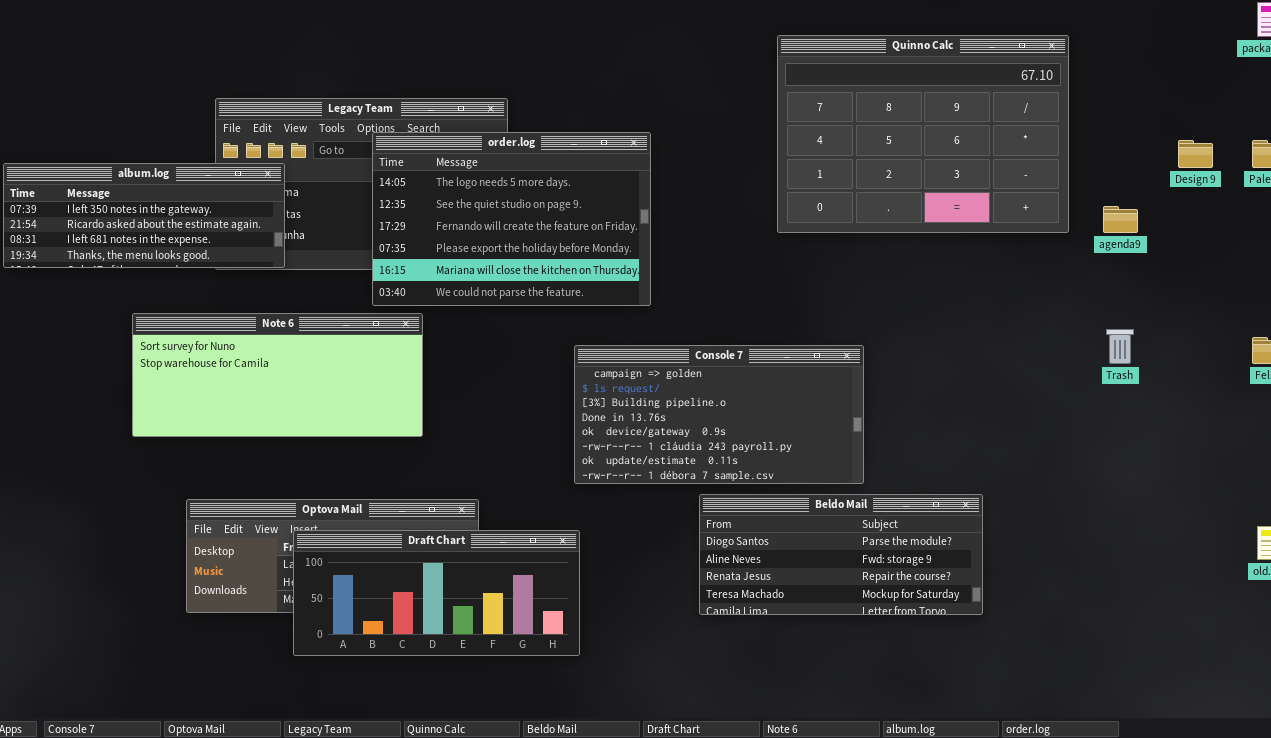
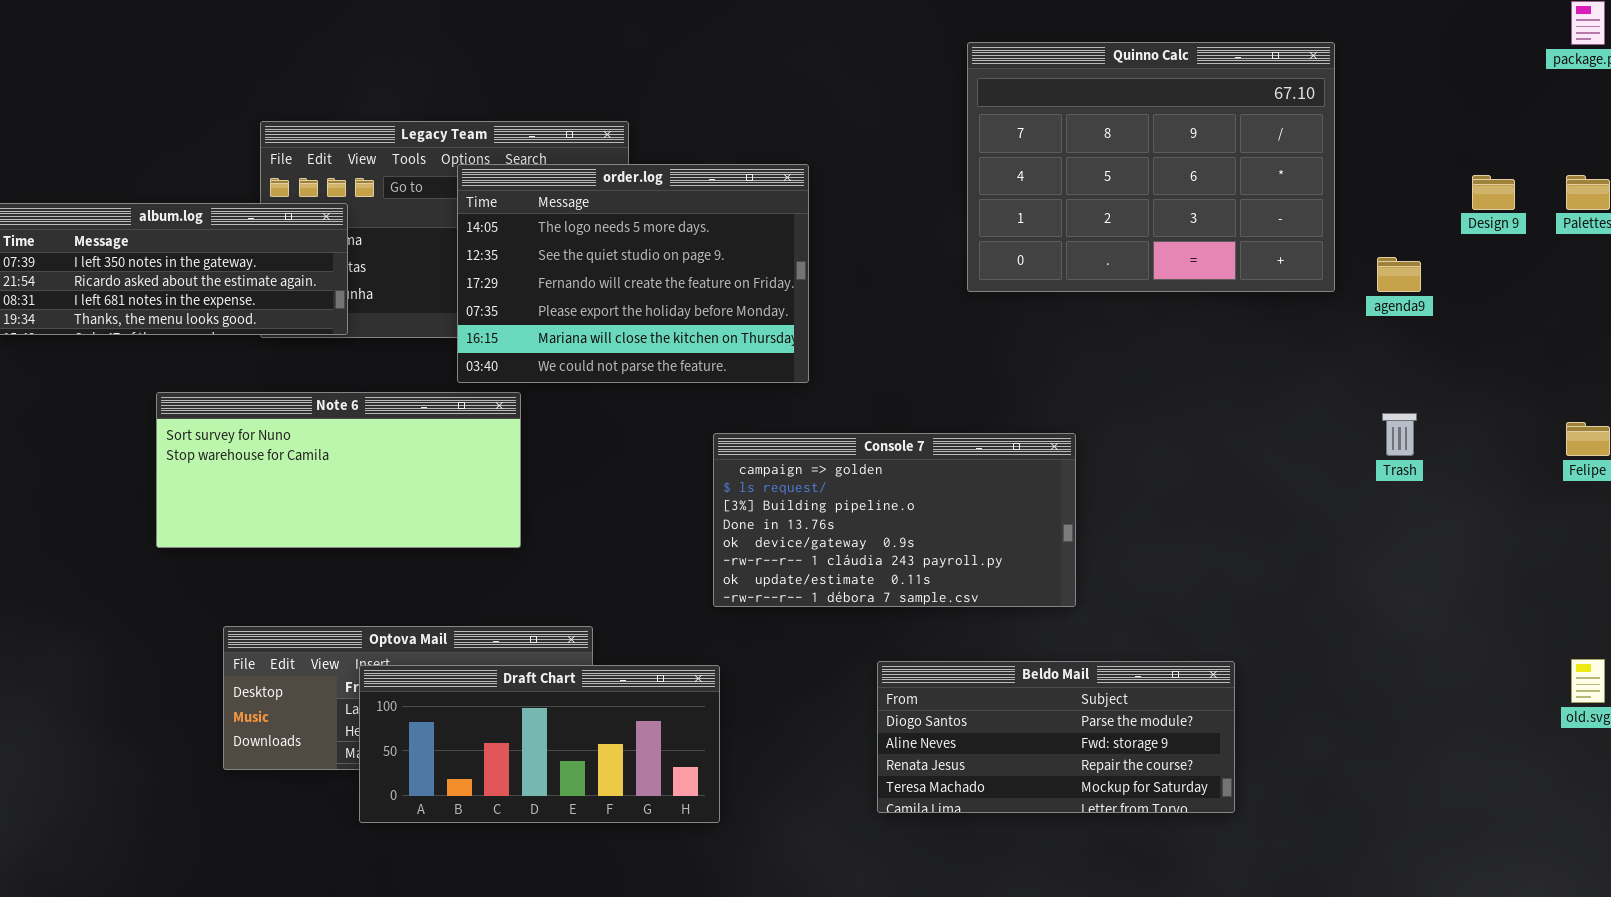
Beldo Mail: [699,494,983,615] -> [877,661,1235,813], moved

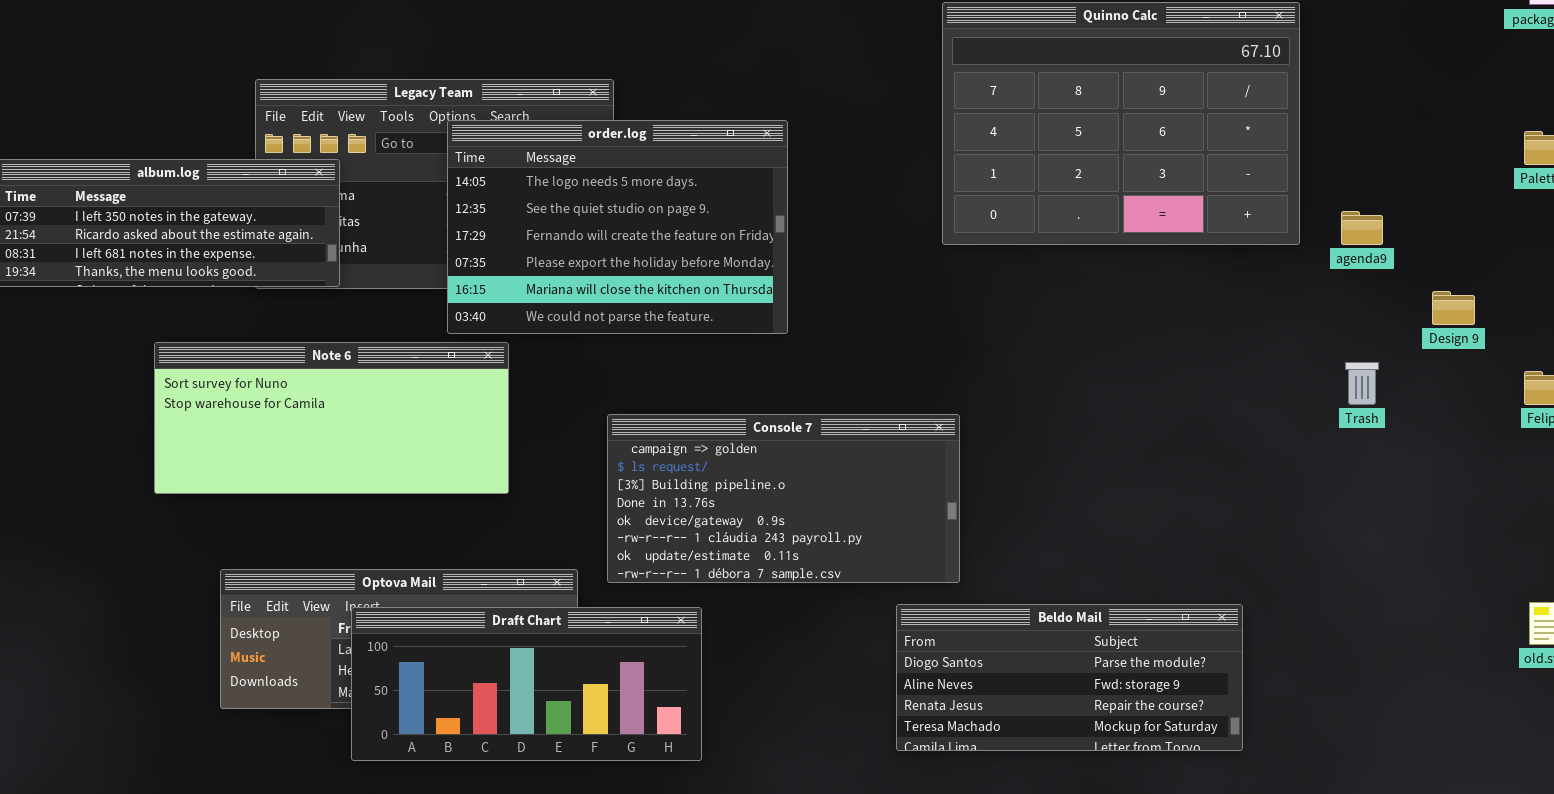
Design 9: [1472,175,1515,210] -> [1432,291,1475,325], moved
Console 7: [713,433,1076,607] -> [607,414,960,583], moved
Beldo Mail: [877,661,1235,813] -> [896,604,1243,751], moved

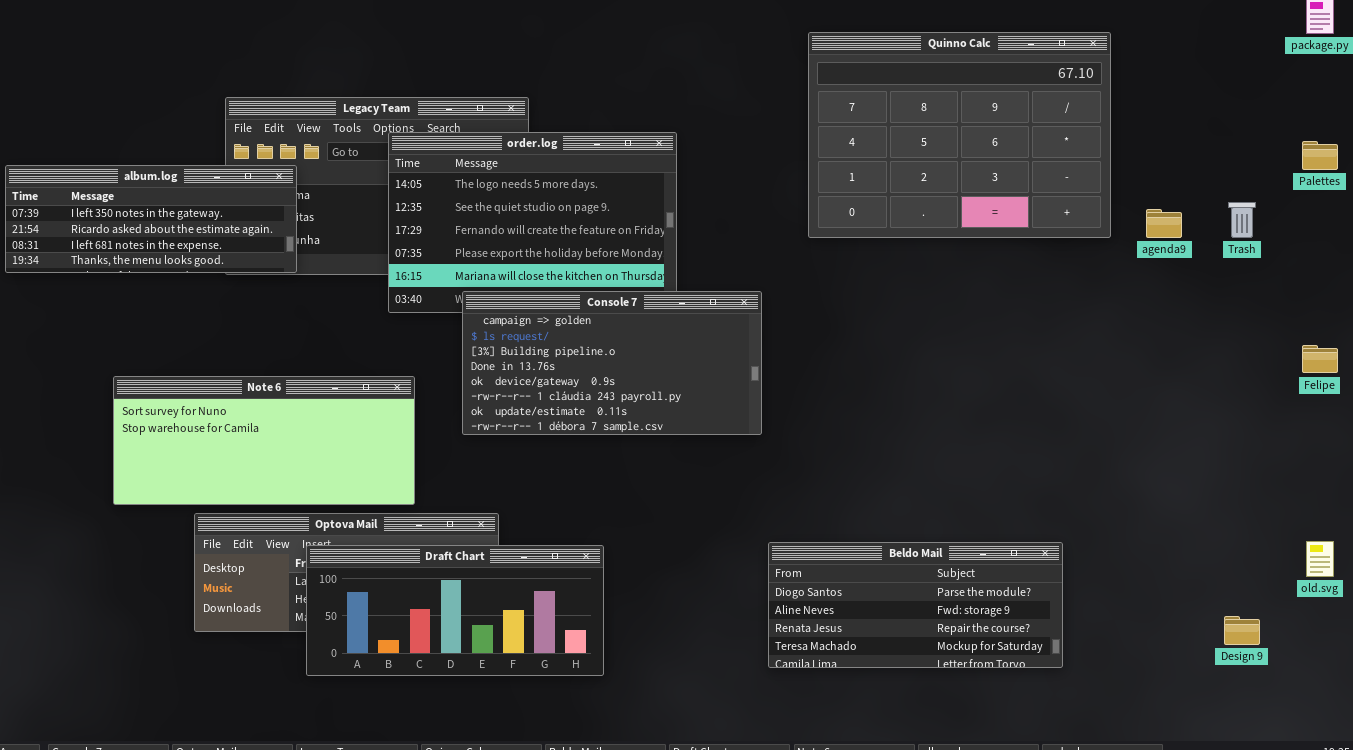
Design 9: [1432,291,1475,325] -> [1224,616,1260,645], moved
Note 6: [154,342,509,494] -> [113,376,415,505], moved
Trash: [1345,362,1379,405] -> [1228,202,1256,238], moved
Console 7: [607,414,960,583] -> [462,291,762,435], moved

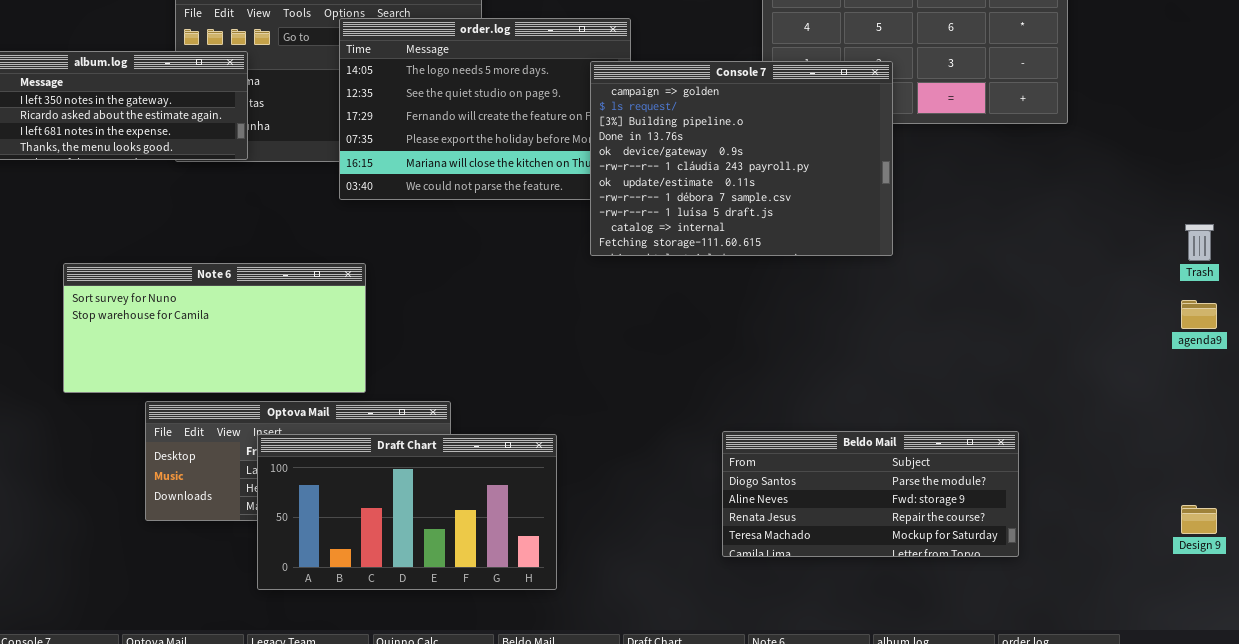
Trash: [1228,202,1256,238] -> [1185,224,1214,261], moved
agenda9: [1146,209,1182,238] -> [1181,300,1217,329], moved
Console 7: [462,291,762,435] -> [590,61,893,256], moved, resized
Draft Chart: [306,545,604,676] -> [257,434,557,590], resized

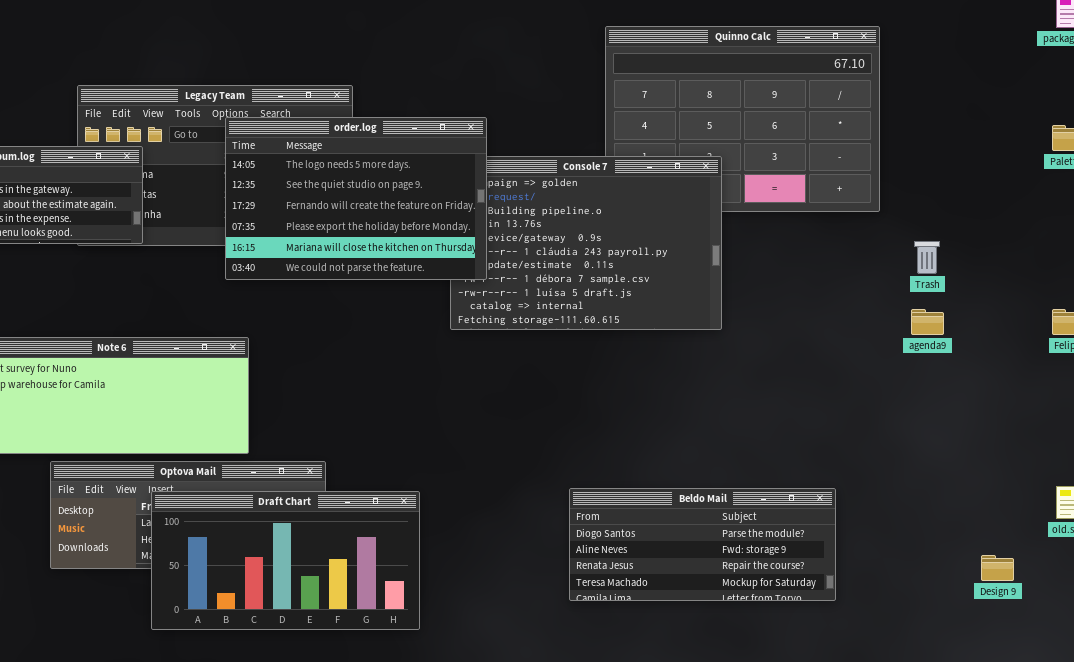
order.log: [339,18,631,200] -> [225,117,487,280], raised
Trash: [1185,224,1214,261] -> [914,241,940,274], moved
agenda9: [1181,300,1217,329] -> [911,309,944,335], moved

